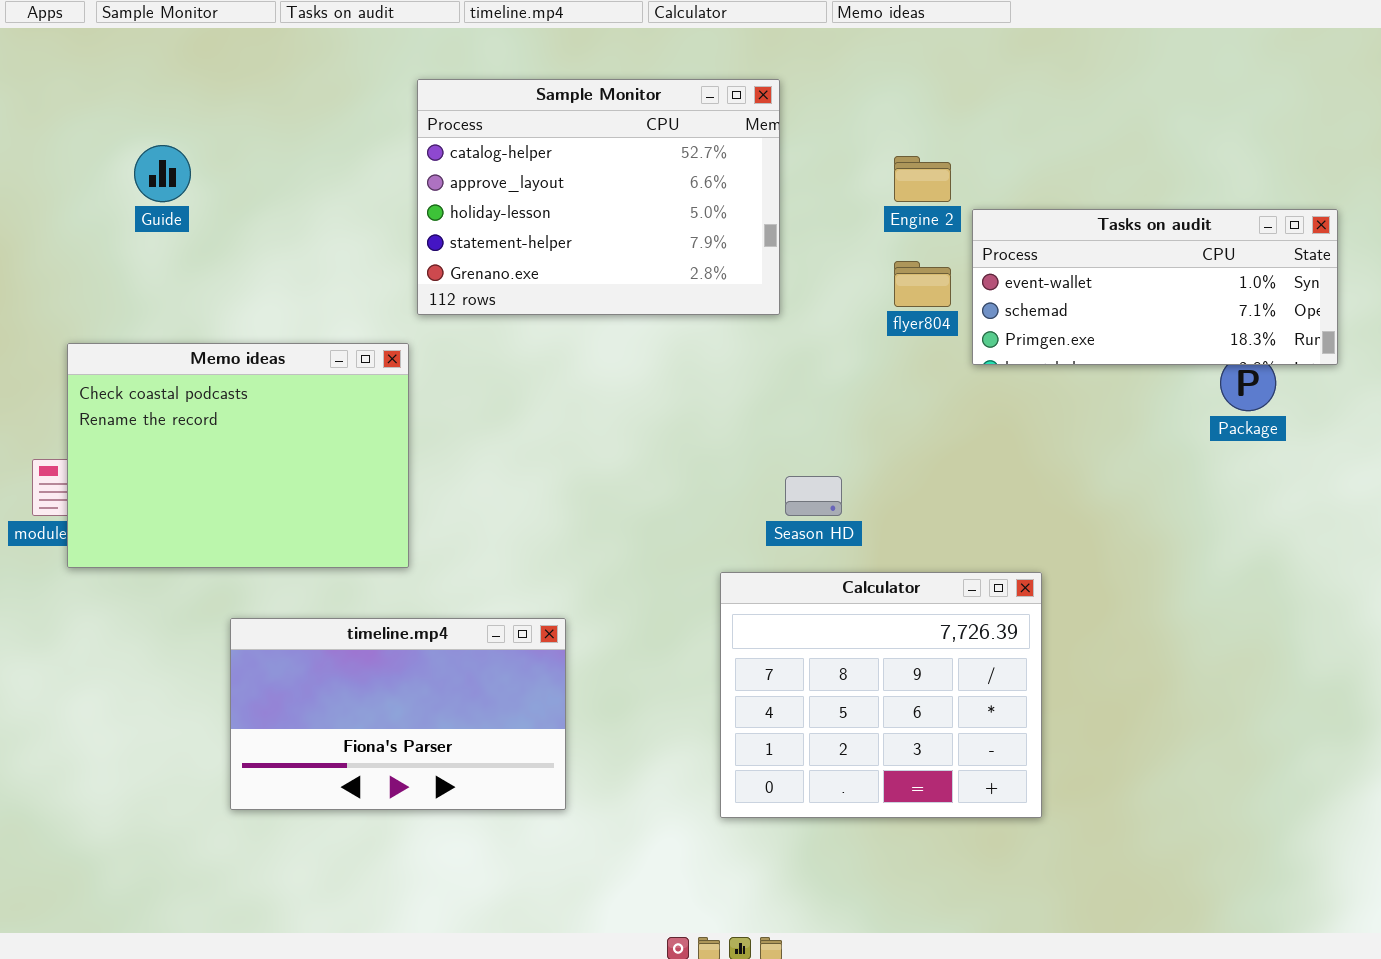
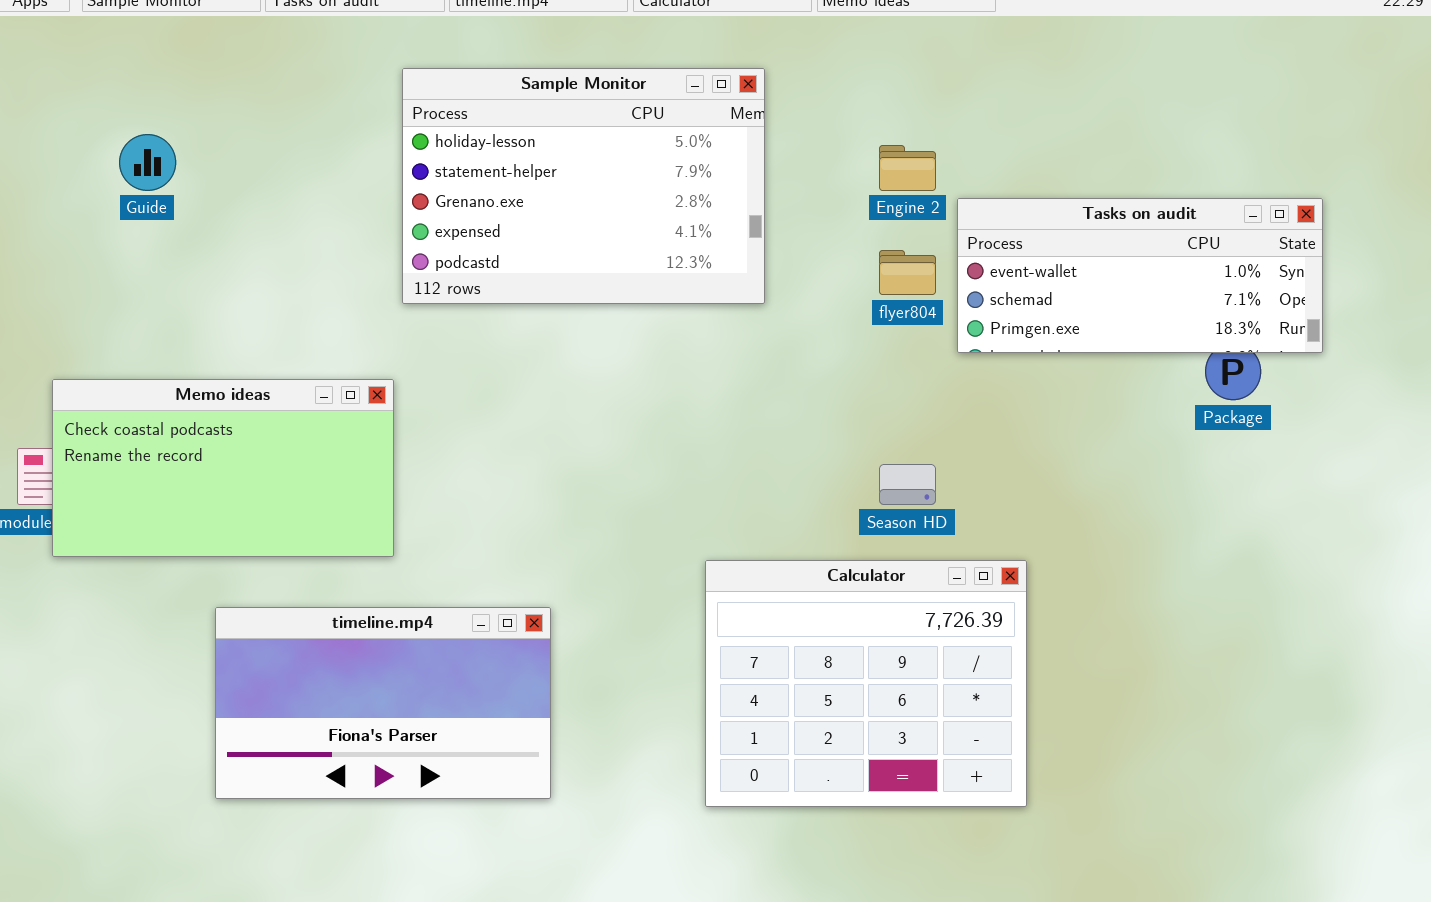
Sample Monitor: [417,79,780,315] -> [402,68,765,304], scrolled down 2 rows
Memo ideas: [67,343,409,568] -> [52,379,394,557], resized
Season HD: [785,476,842,516] -> [879,464,936,505], moved

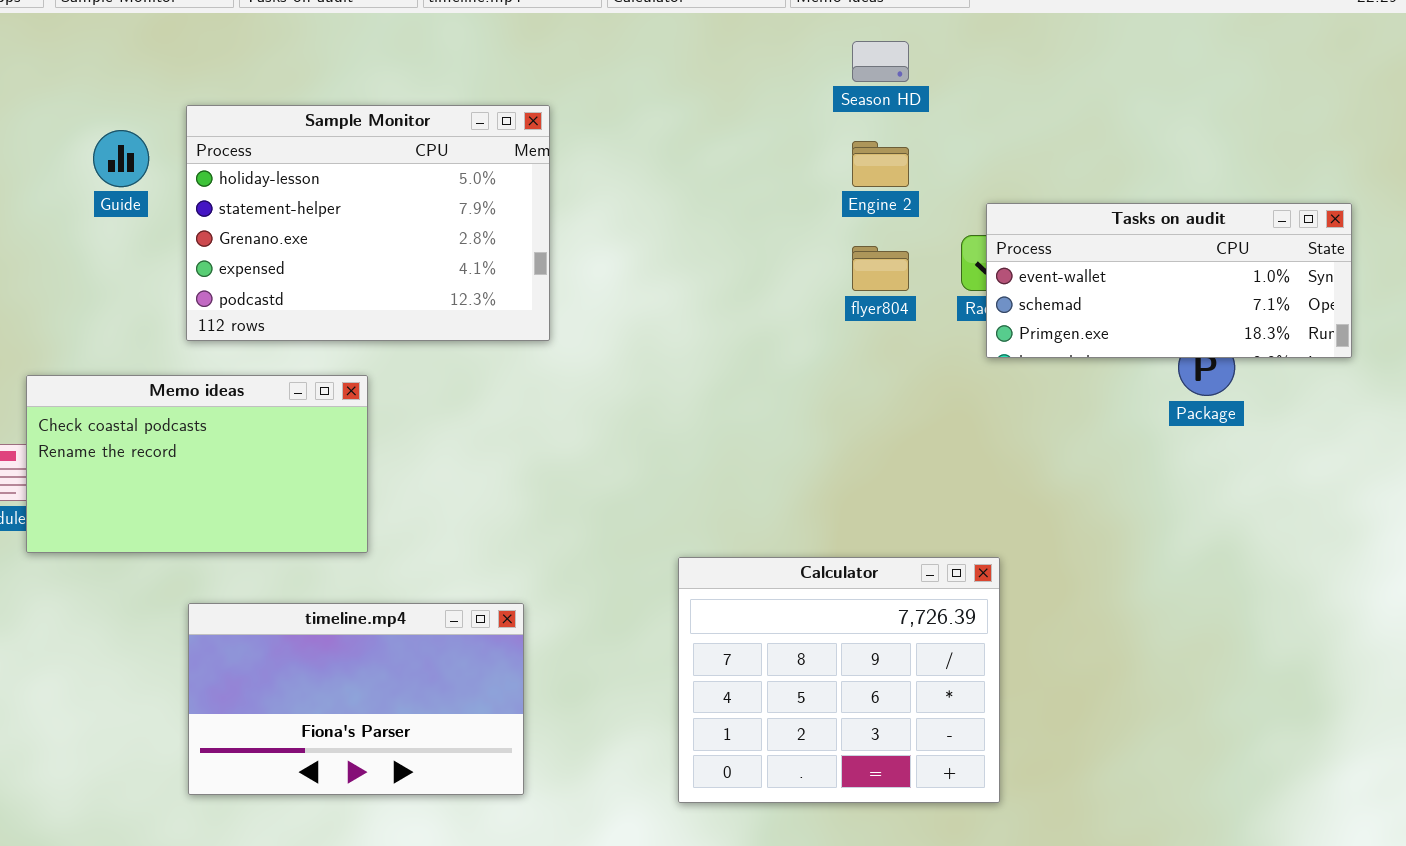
Sample Monitor: [402,68,765,304] -> [186,105,550,341], moved
Tasks on audit: [957,198,1323,353] -> [986,203,1352,358], moved
Season HD: [879,464,936,505] -> [852,41,909,82], moved

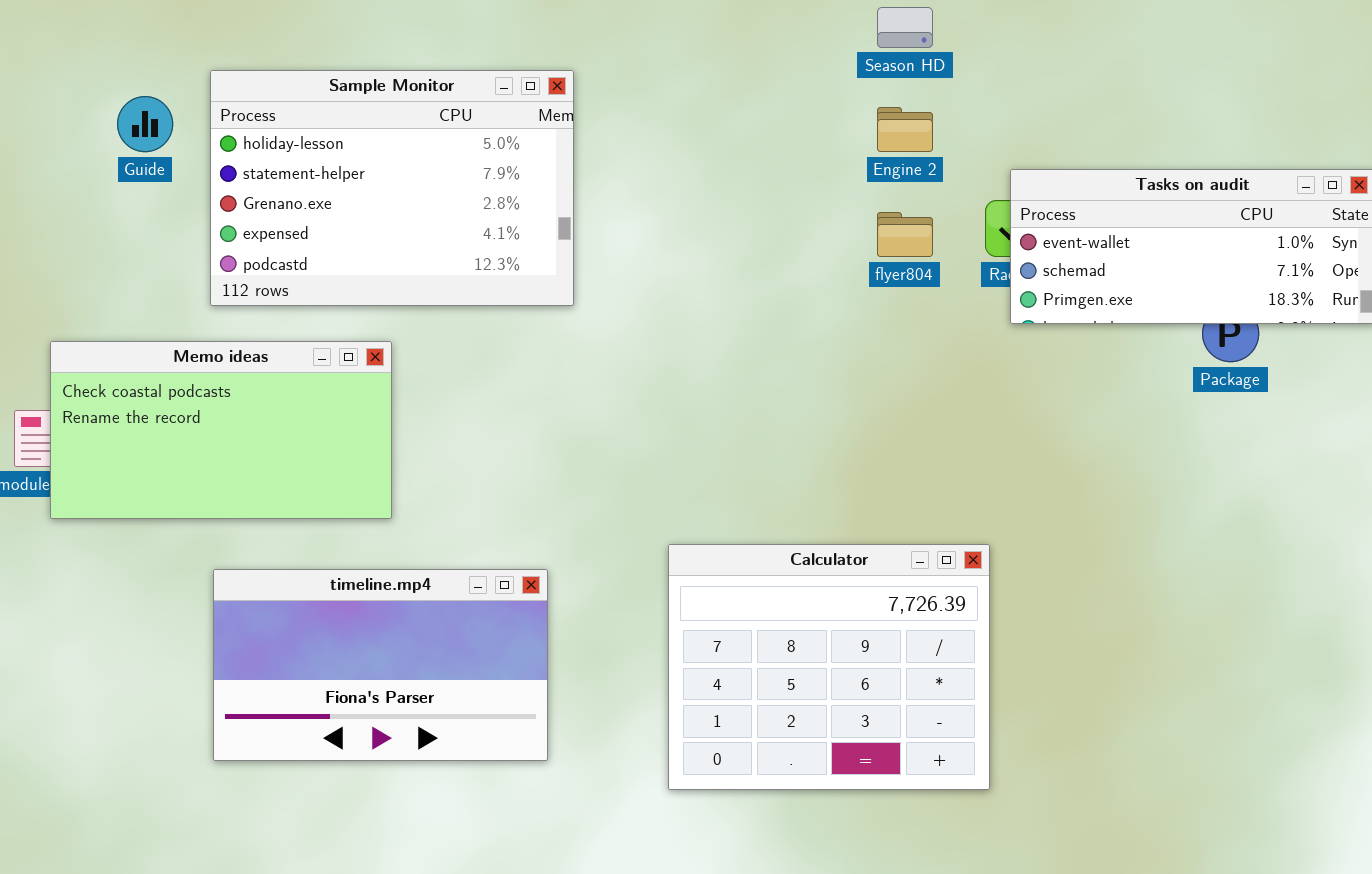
Calculator: [678,557,1000,803] -> [668,544,990,790], moved

